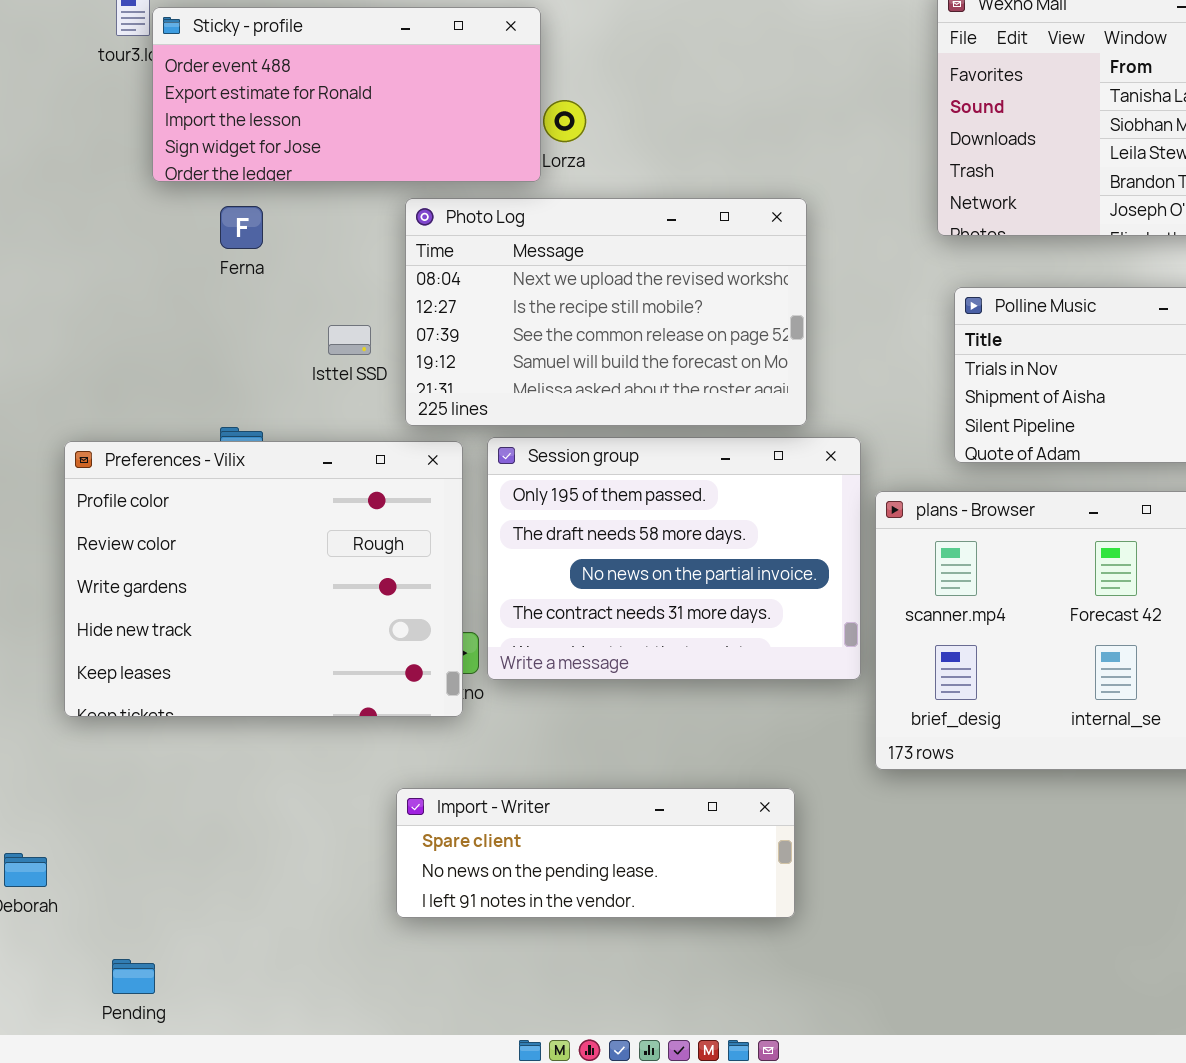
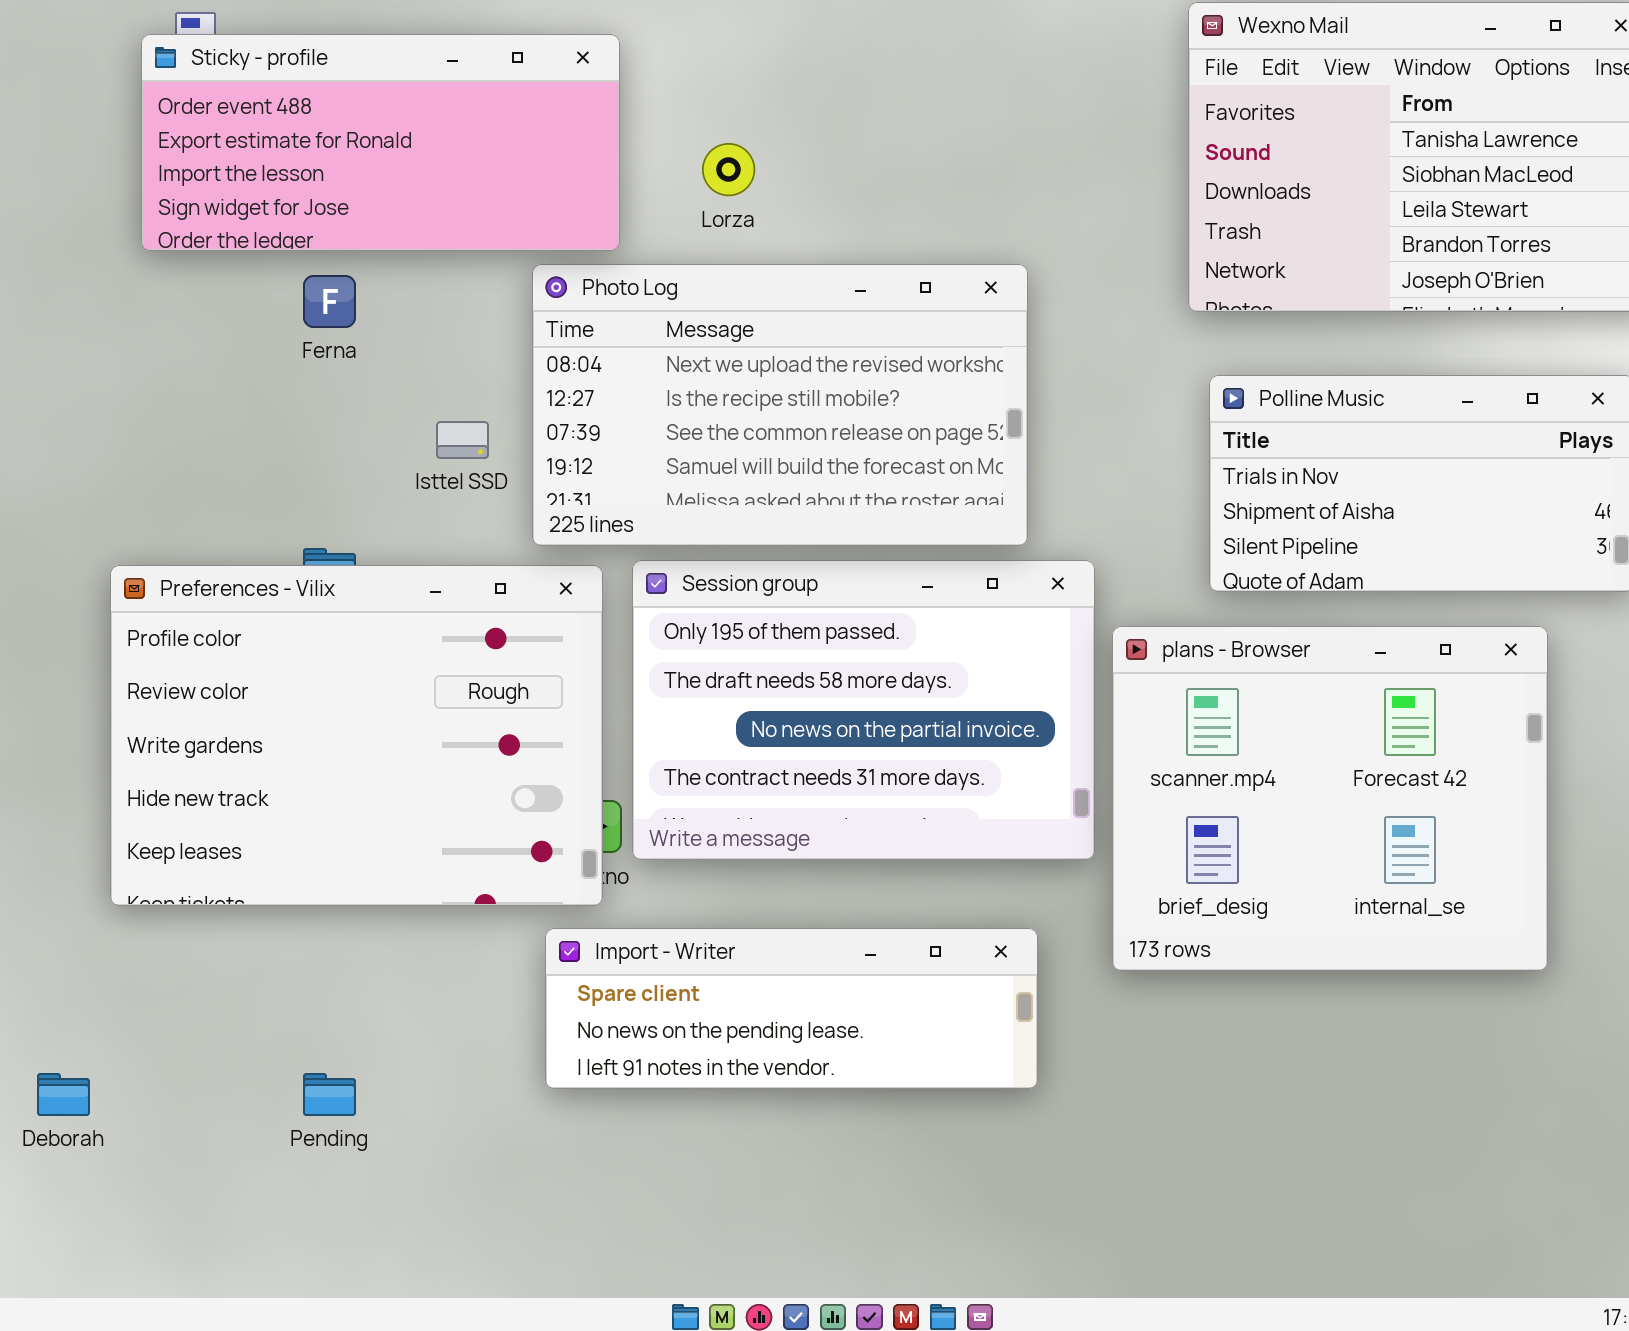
Sticky - profile: [152,7,541,182] -> [141,34,620,251], moved
Import - Writer: [396,788,795,918] -> [545,928,1038,1089], moved
Pending: [112,959,155,994] -> [303,1073,356,1116], moved

